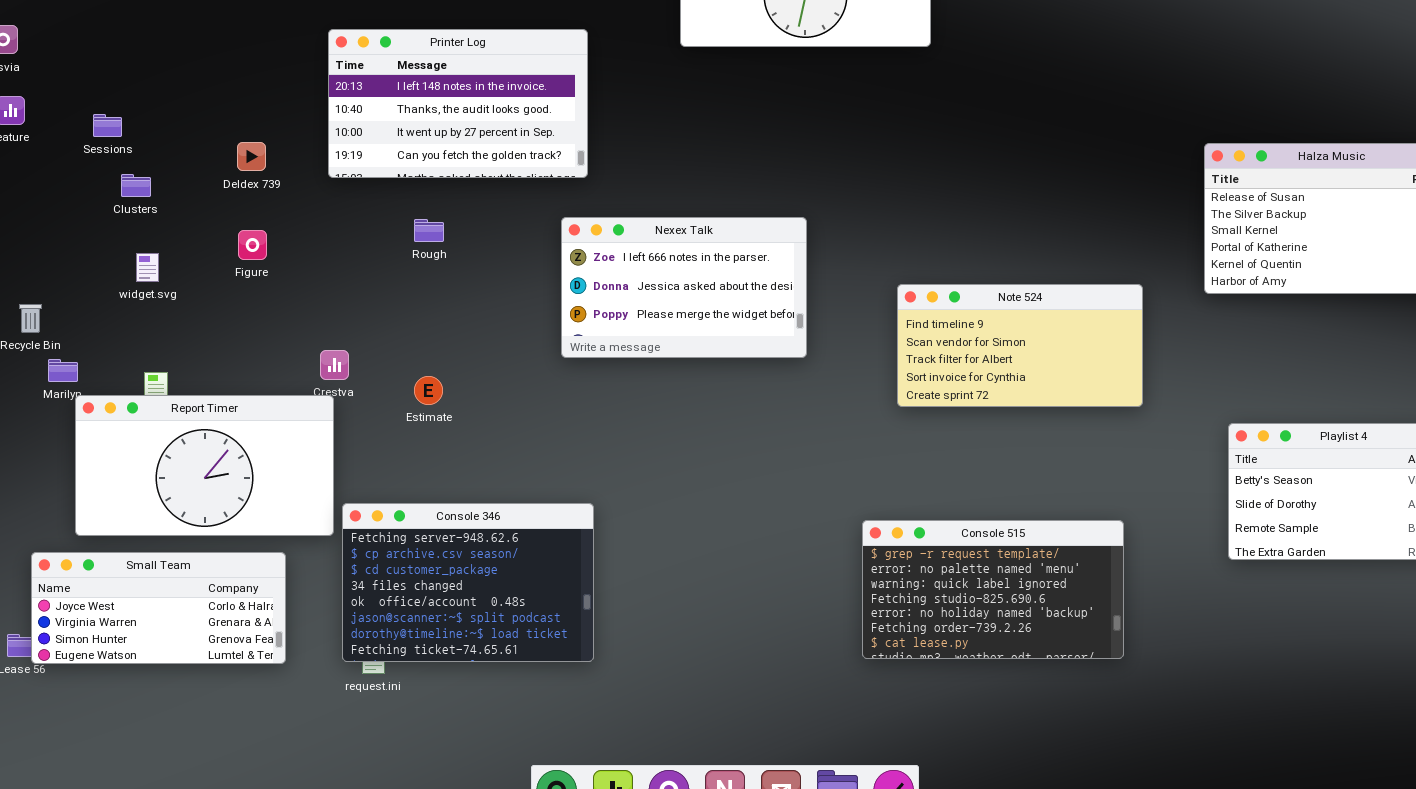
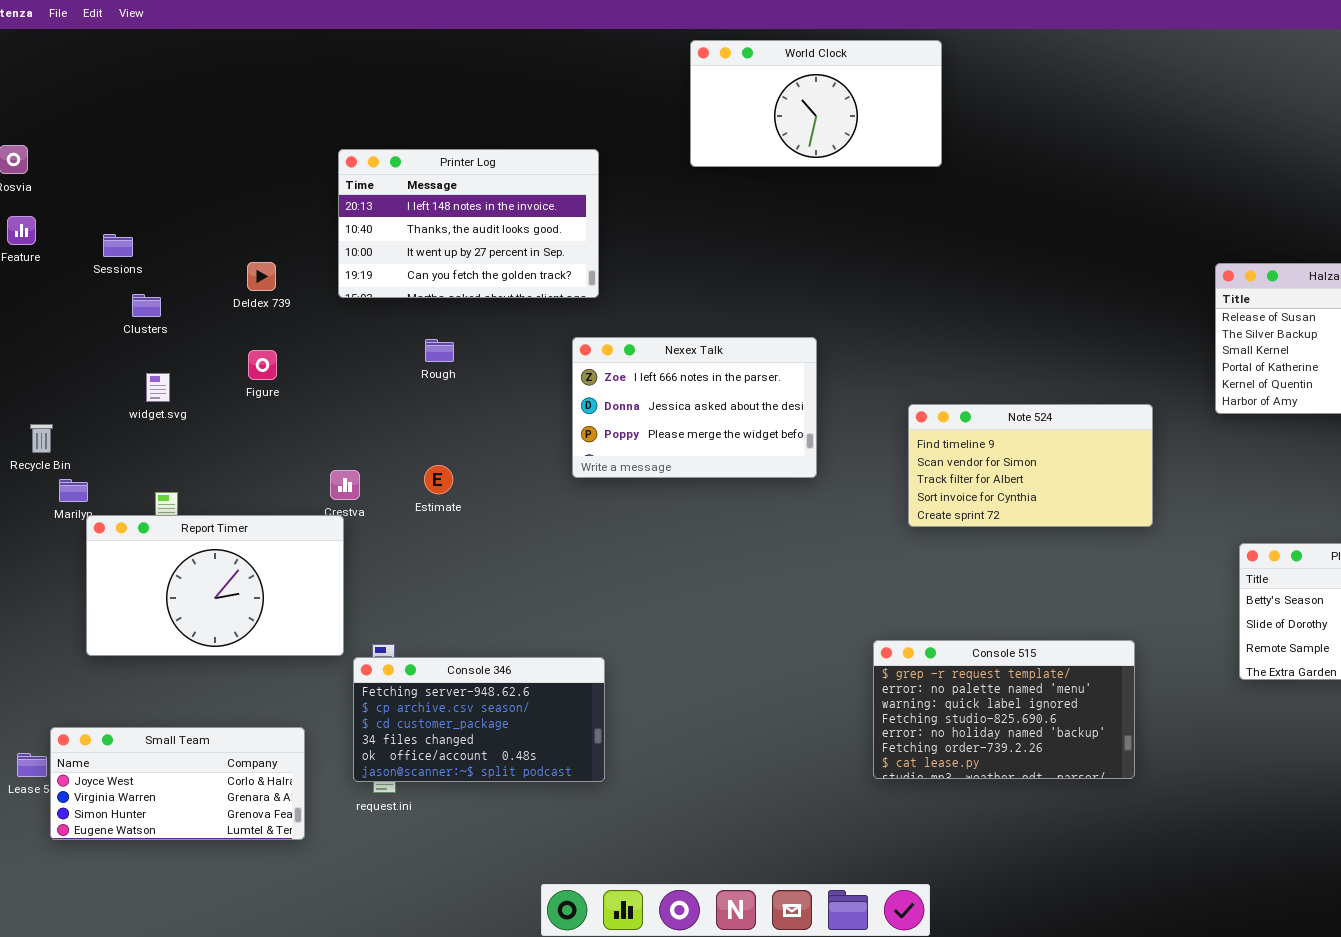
Estimate: [414,376,443,405] -> [424,465,453,494], moved
Console 346: [342,503,594,662] -> [353,657,605,782], resized
Small Team: [31,552,286,664] -> [50,727,305,840], moved

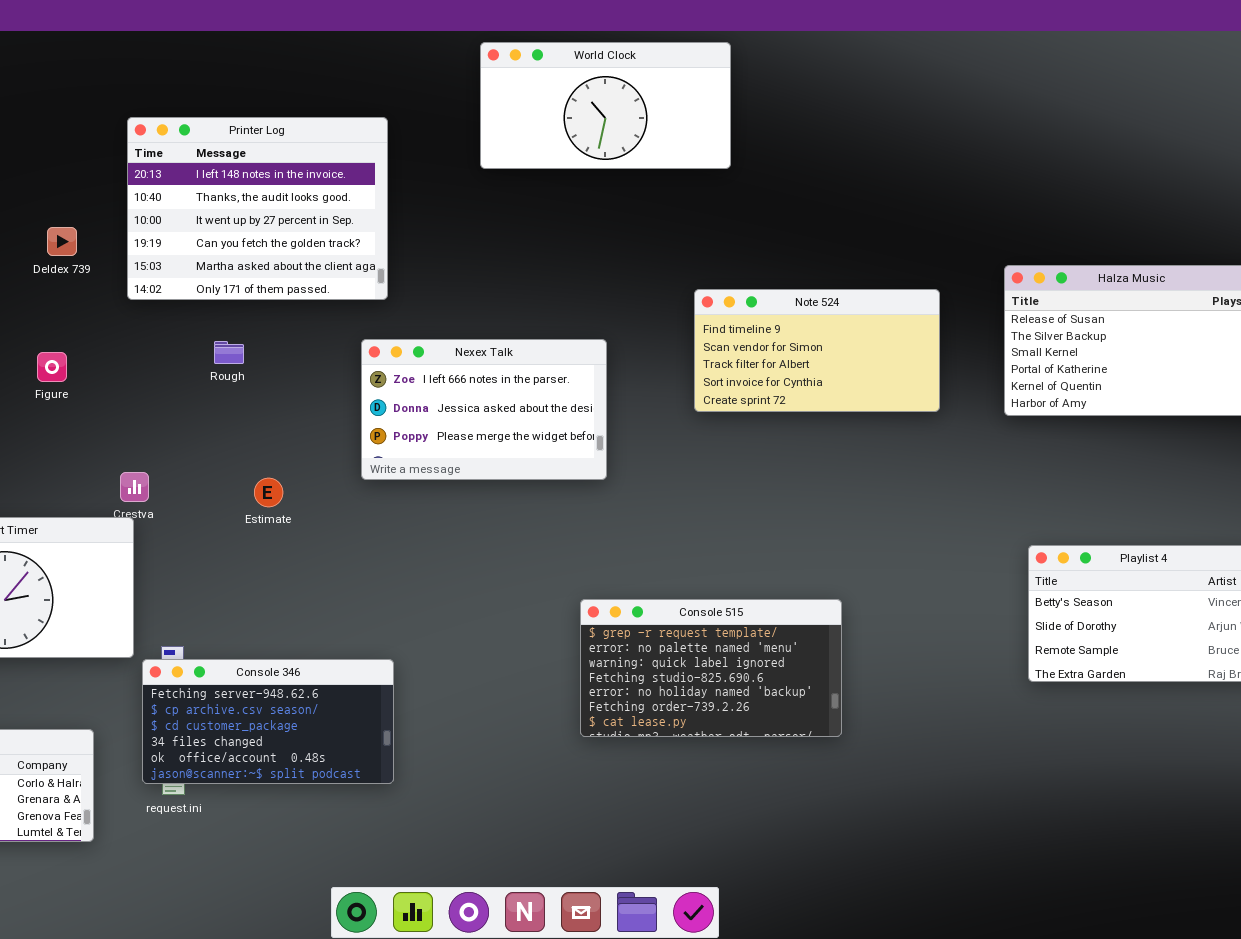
Printer Log: [338,149,599,298] -> [127,117,388,300], resized
Deldex 739: [247,262,276,291] -> [47,227,77,256], moved
Note 524: [908,404,1153,527] -> [694,289,940,412], moved
Estimate: [424,465,453,494] -> [254,478,283,507], moved
Console 515: [873,640,1135,779] -> [580,599,842,737], moved

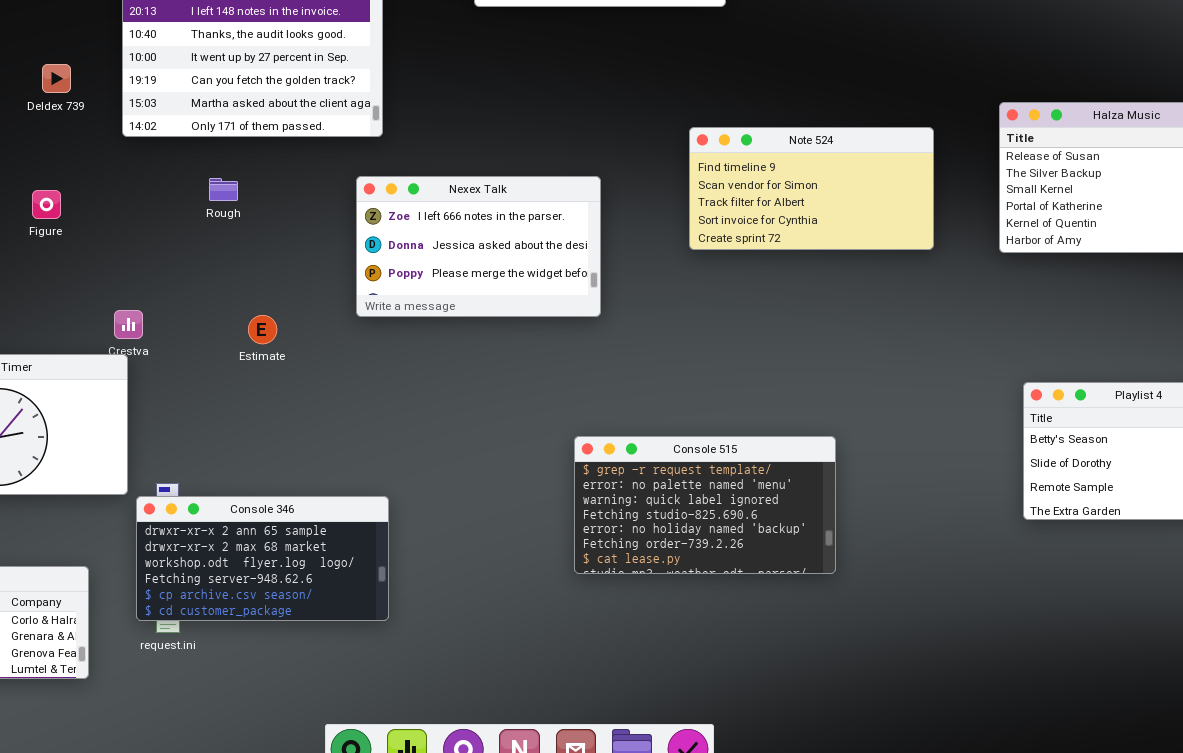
Console 346: [142,659,394,784] -> [136,496,389,621], scrolled up 3 rows

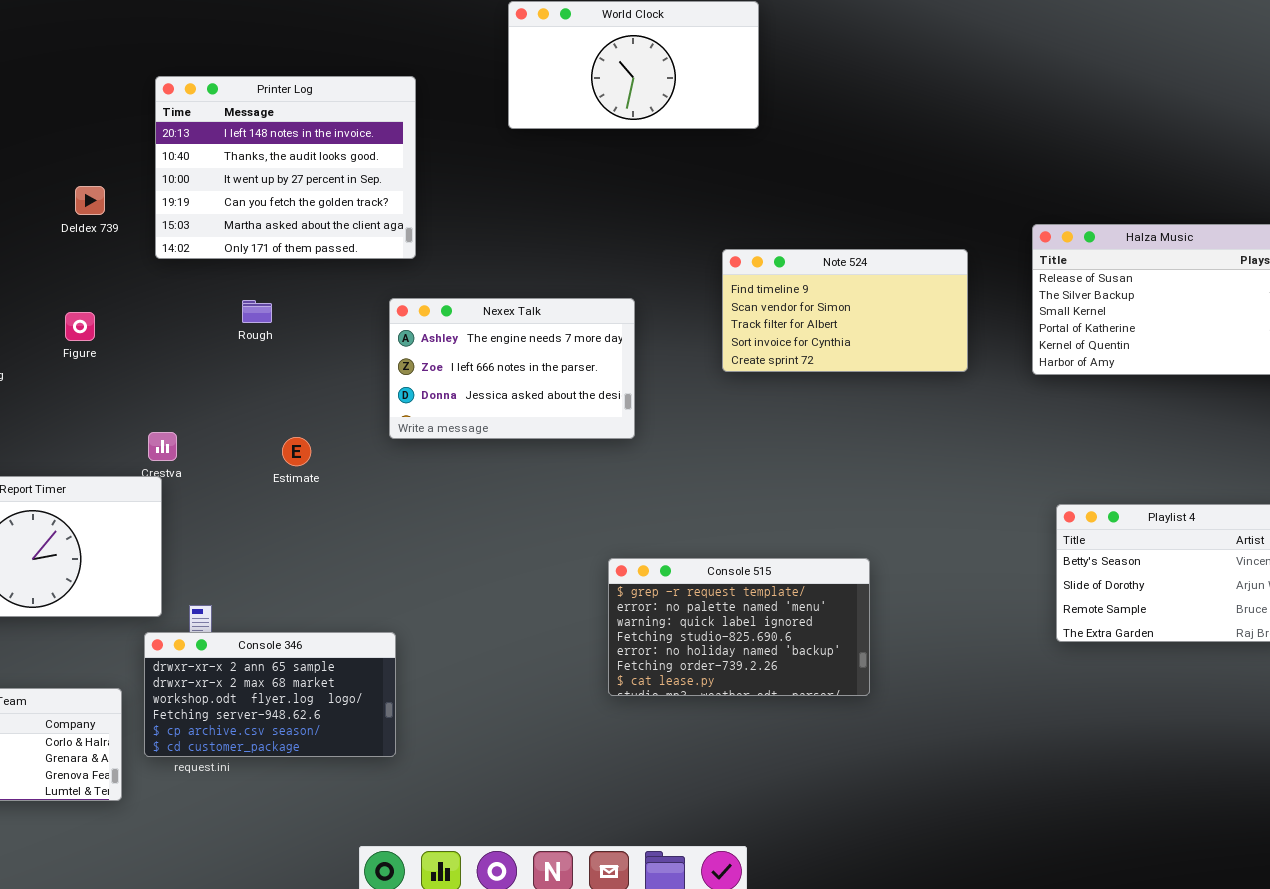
Nexex Talk: [356,176,601,317] -> [389,298,635,439], scrolled up 1 row
Console 346: [136,496,389,621] -> [144,632,396,757], moved

